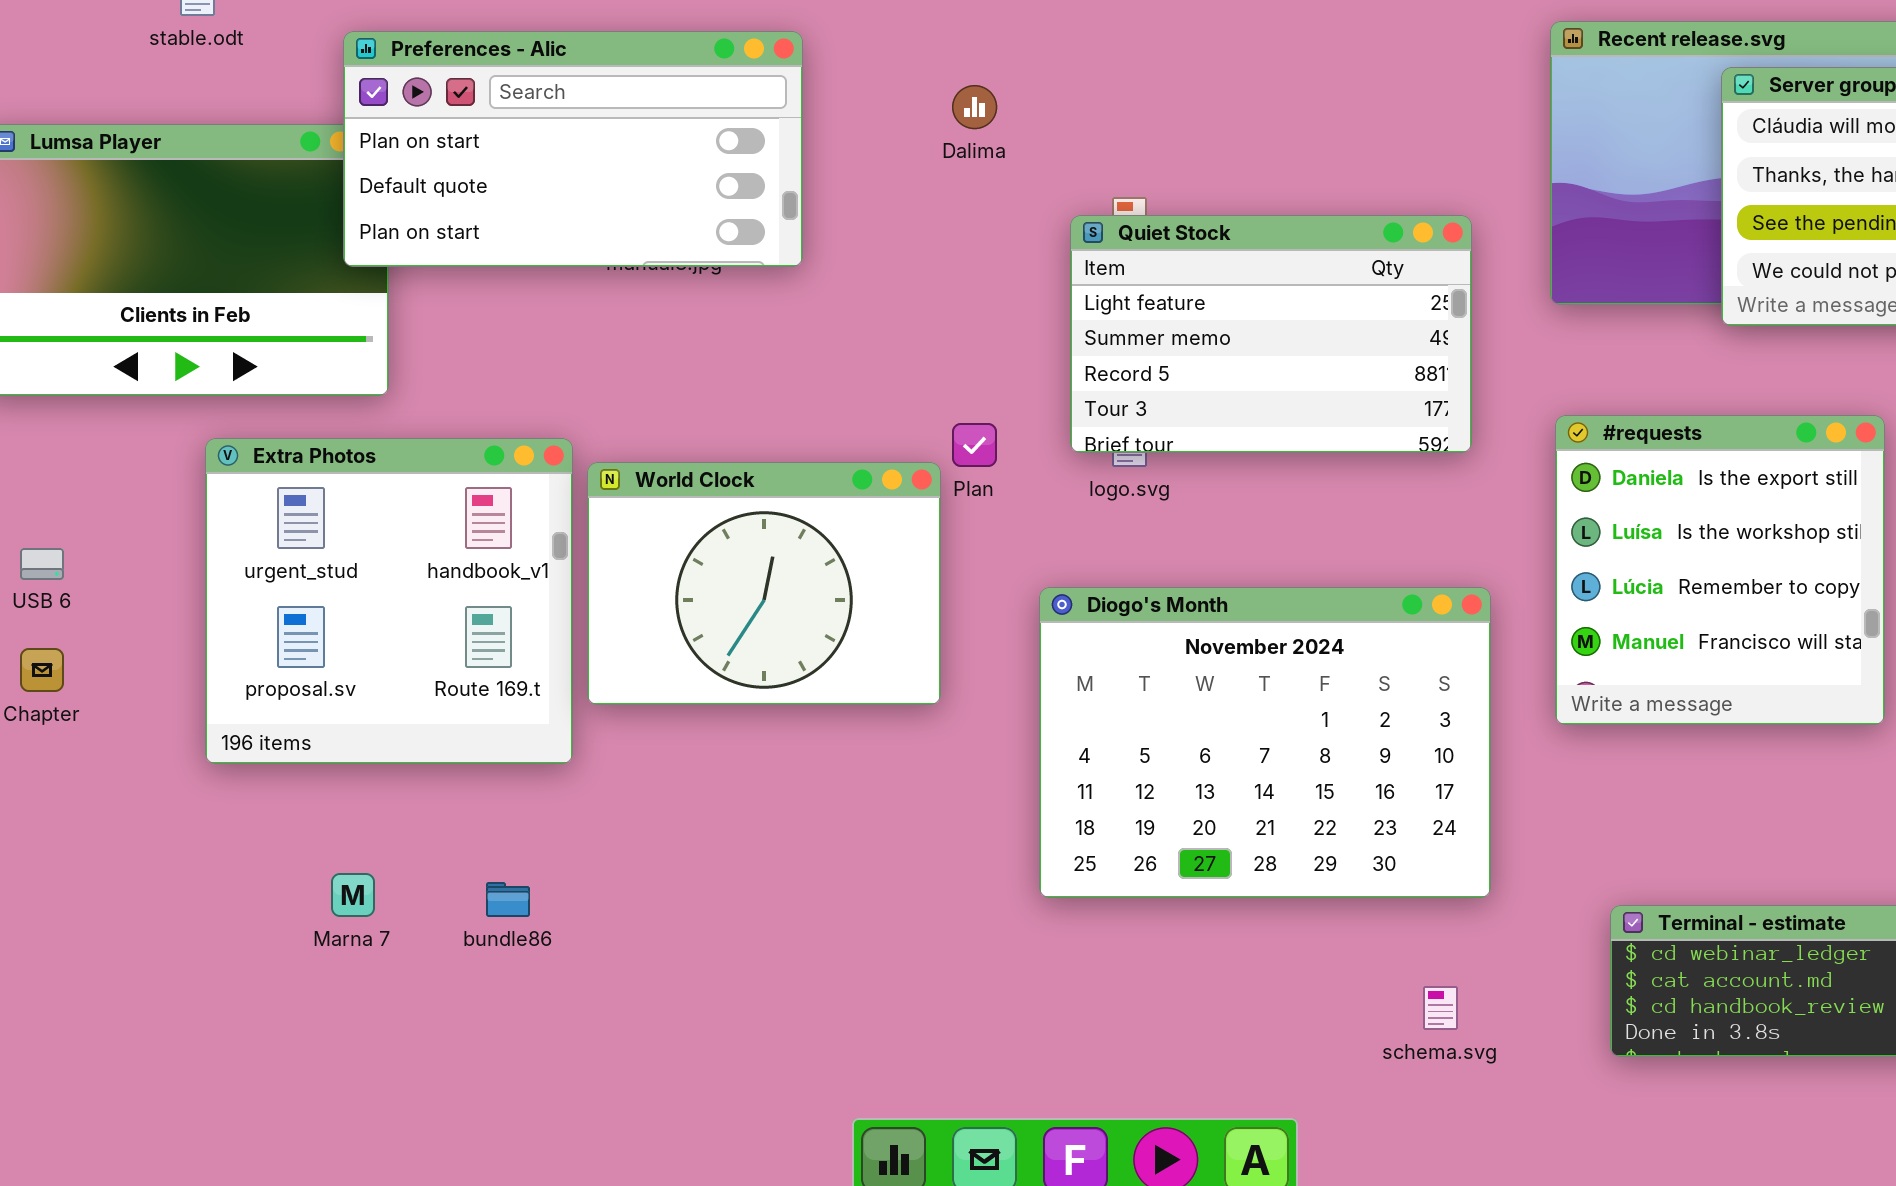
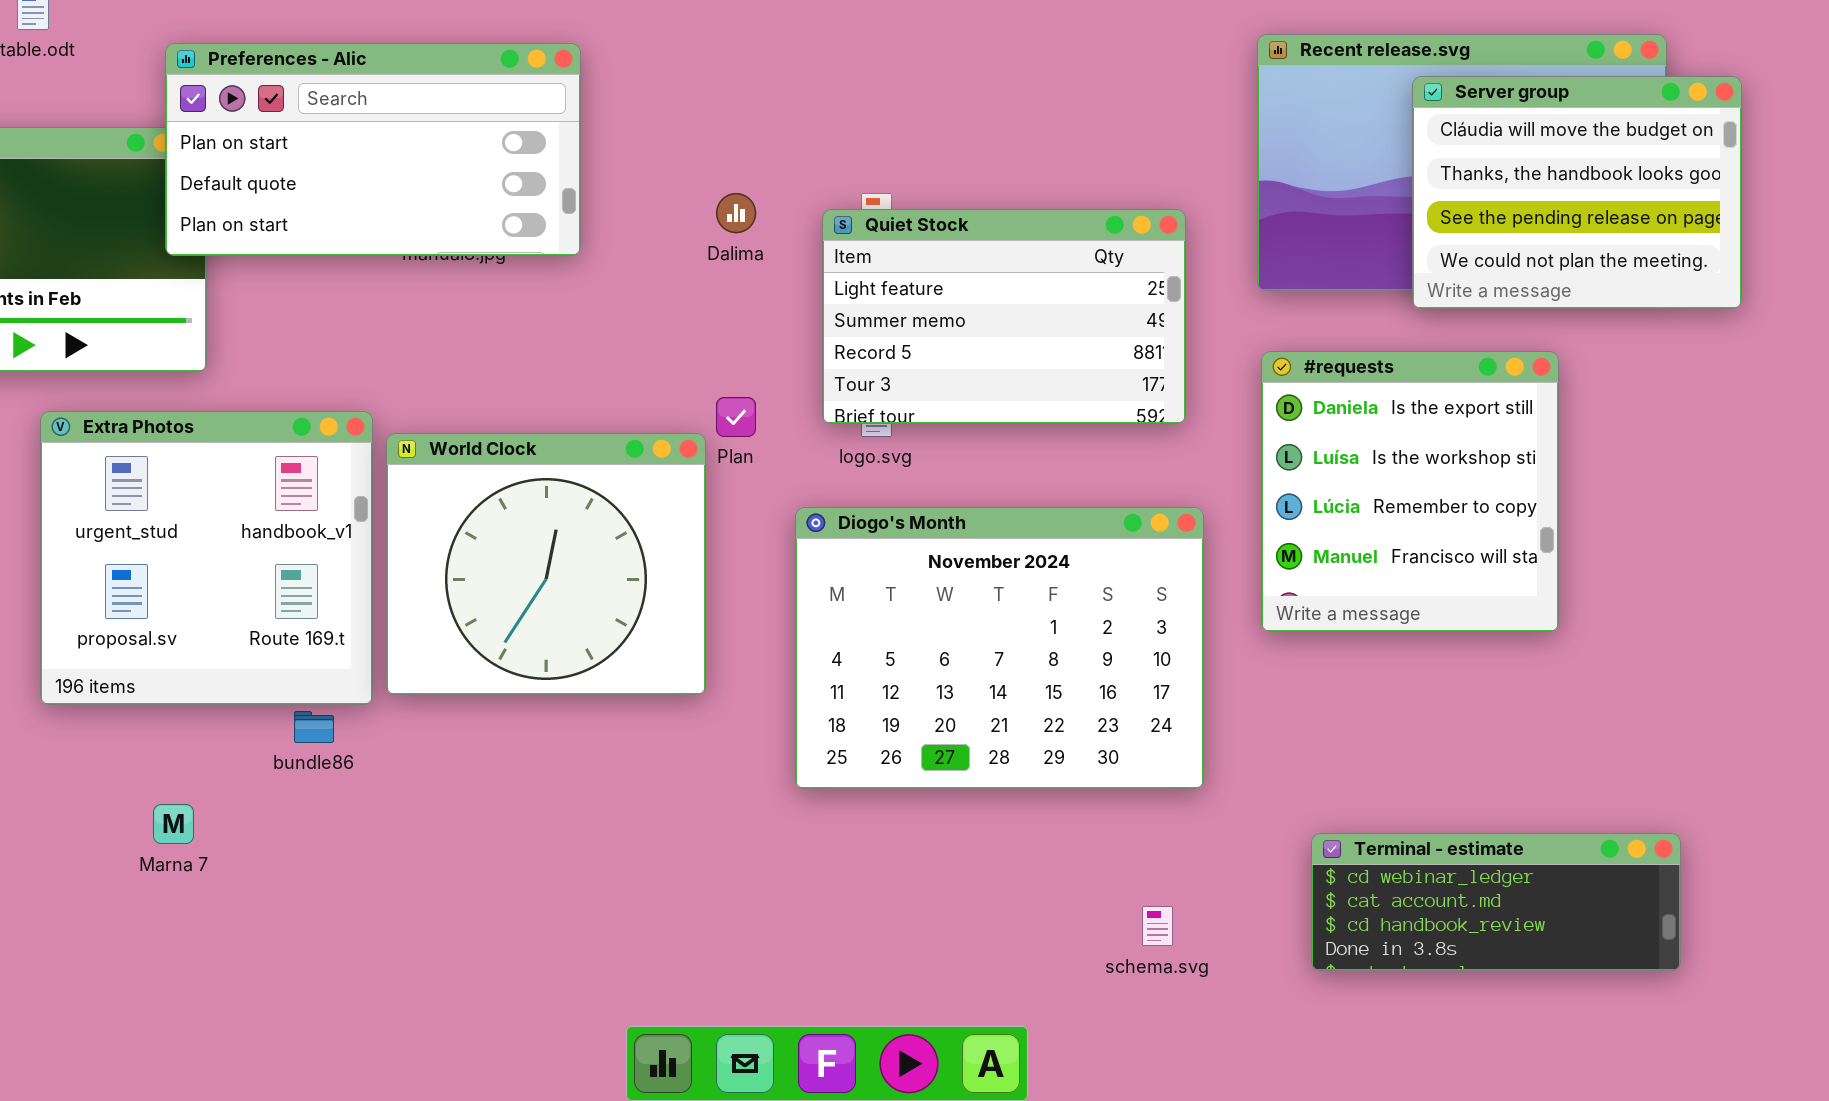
Dalima: [952,85,997,129] -> [716,193,756,233], moved
#requests: [1555,415,1885,725] -> [1261,351,1559,632], moved
World Clock: [587,462,941,705] -> [386,433,706,695], resized
Diogo's Month: [1039,587,1491,898] -> [795,507,1204,789], moved
bundle86: [486,882,530,917] -> [294,711,334,743], moved

